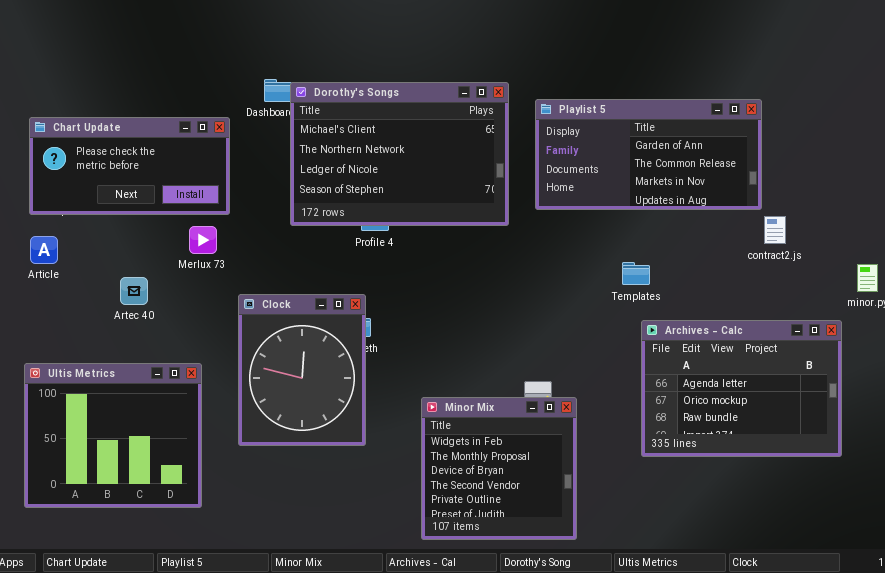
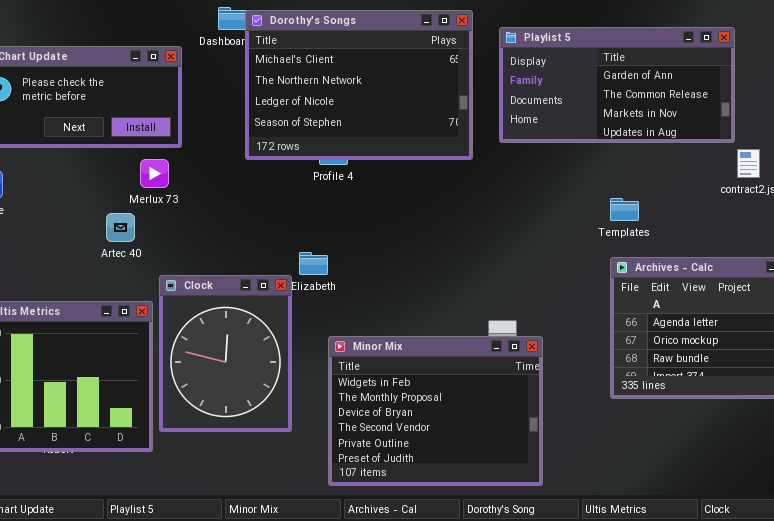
Templates: [622,262,650,285] -> [610,198,639,221], moved
Artec 40: [120,277,148,305] -> [106,213,135,242], moved
Clock: [238,294,366,446] -> [159,275,292,432], moved
Minor Mix: [421,397,577,540] -> [328,336,543,486], resized

